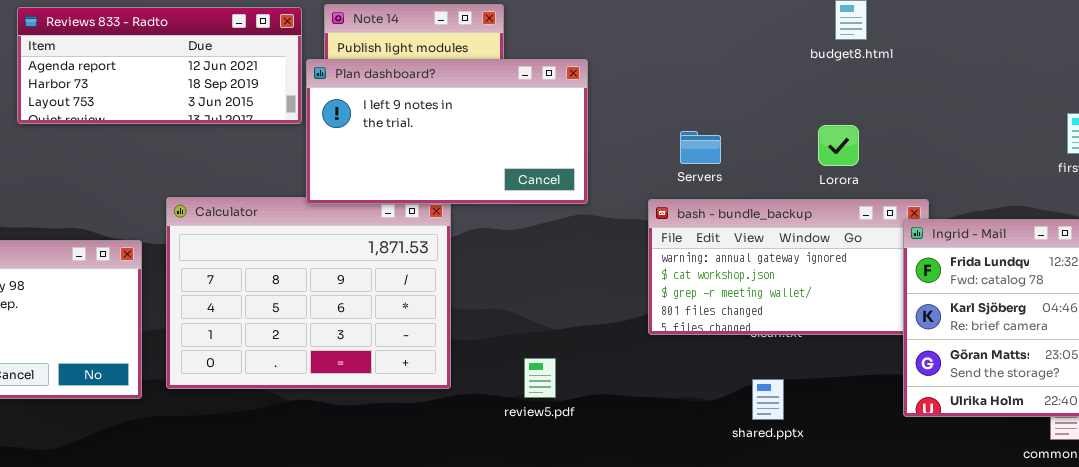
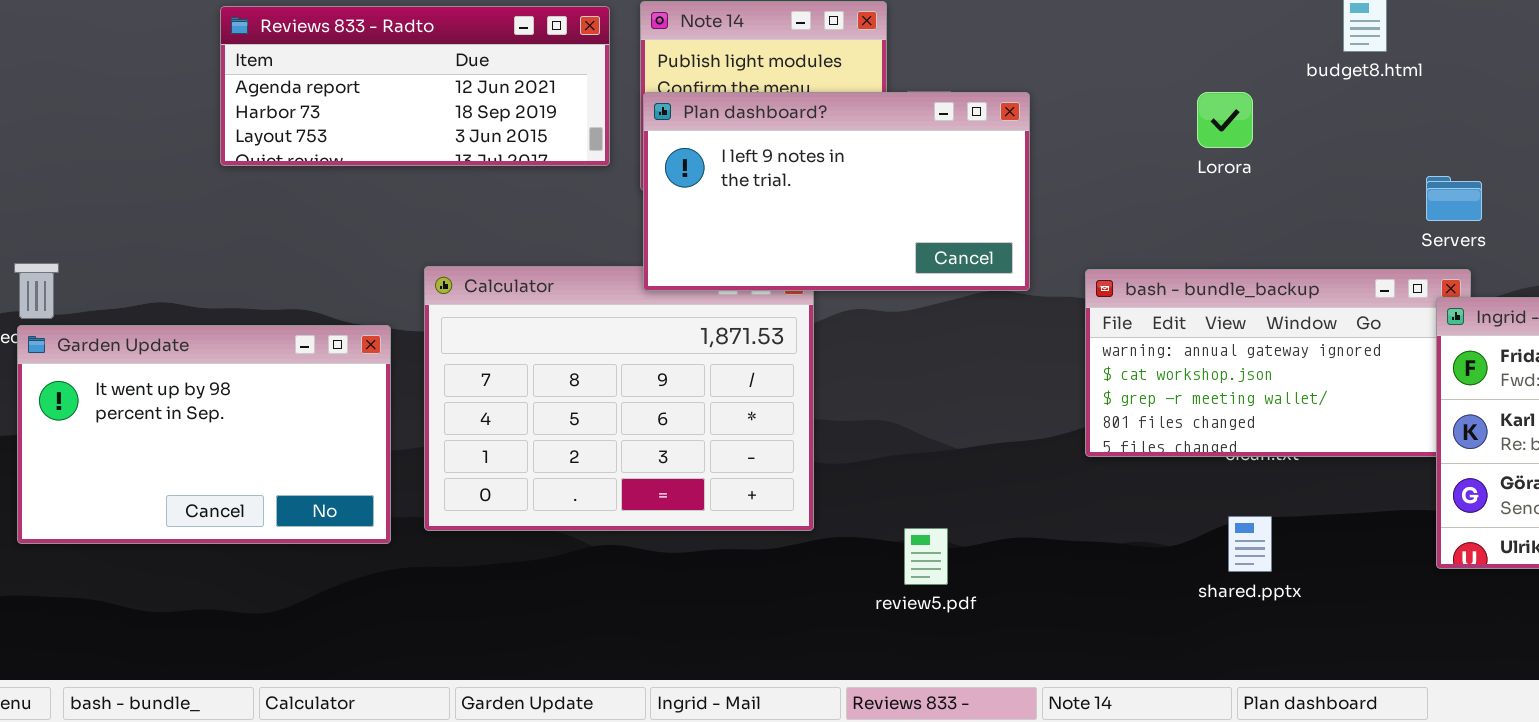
Plan dashboard?: [306,59,588,204] -> [643,92,1030,291], moved
Lorora: [818,125,859,166] -> [1197,92,1253,148], moved
Servers: [680,131,721,164] -> [1426,176,1482,221], moved
review5.pdf: [524,358,556,398] -> [904,528,948,585], moved

